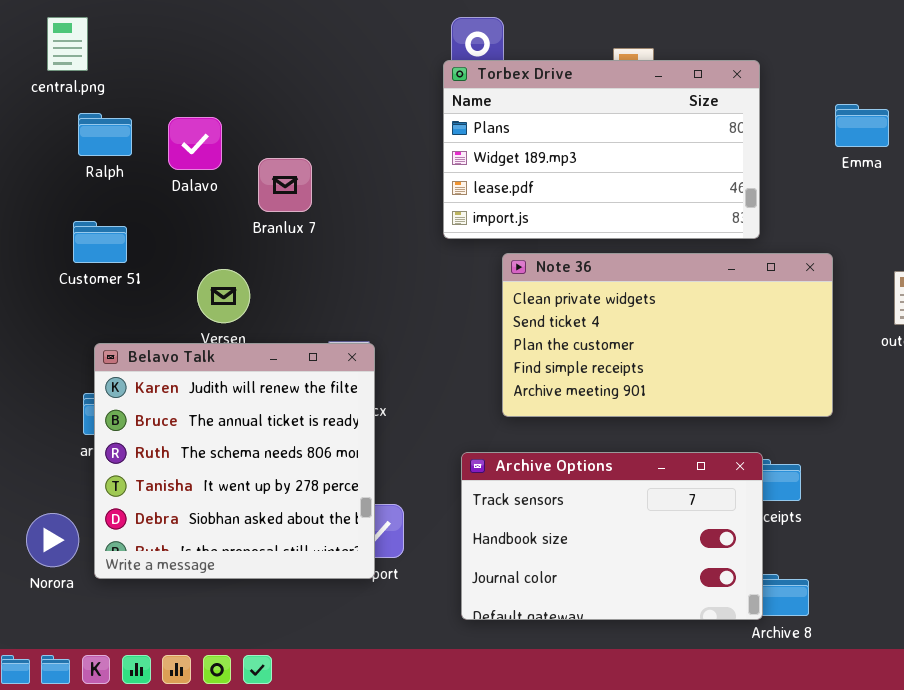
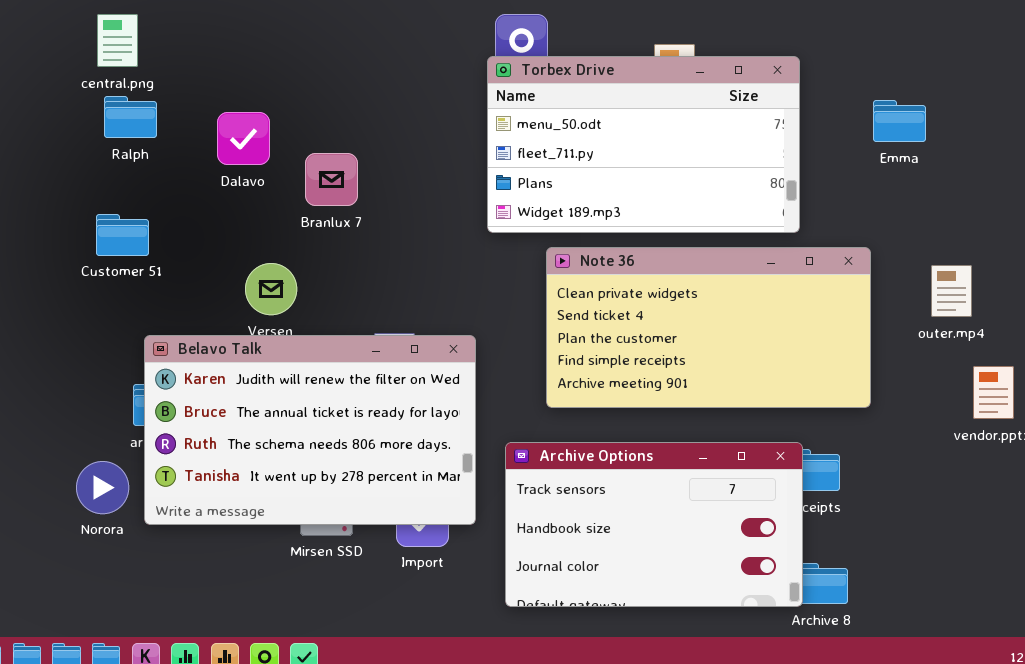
Torbex Drive: [443,60,760,239] -> [487,56,800,233], scrolled up 2 rows
Ralph: [78,113,132,156] -> [104,96,157,138], moved
Customer 51: [73,221,127,263] -> [96,214,149,256], moved
Belavo Talk: [94,343,375,579] -> [144,335,476,525], resized
Norora: [26,513,79,567] -> [76,461,129,514], moved

